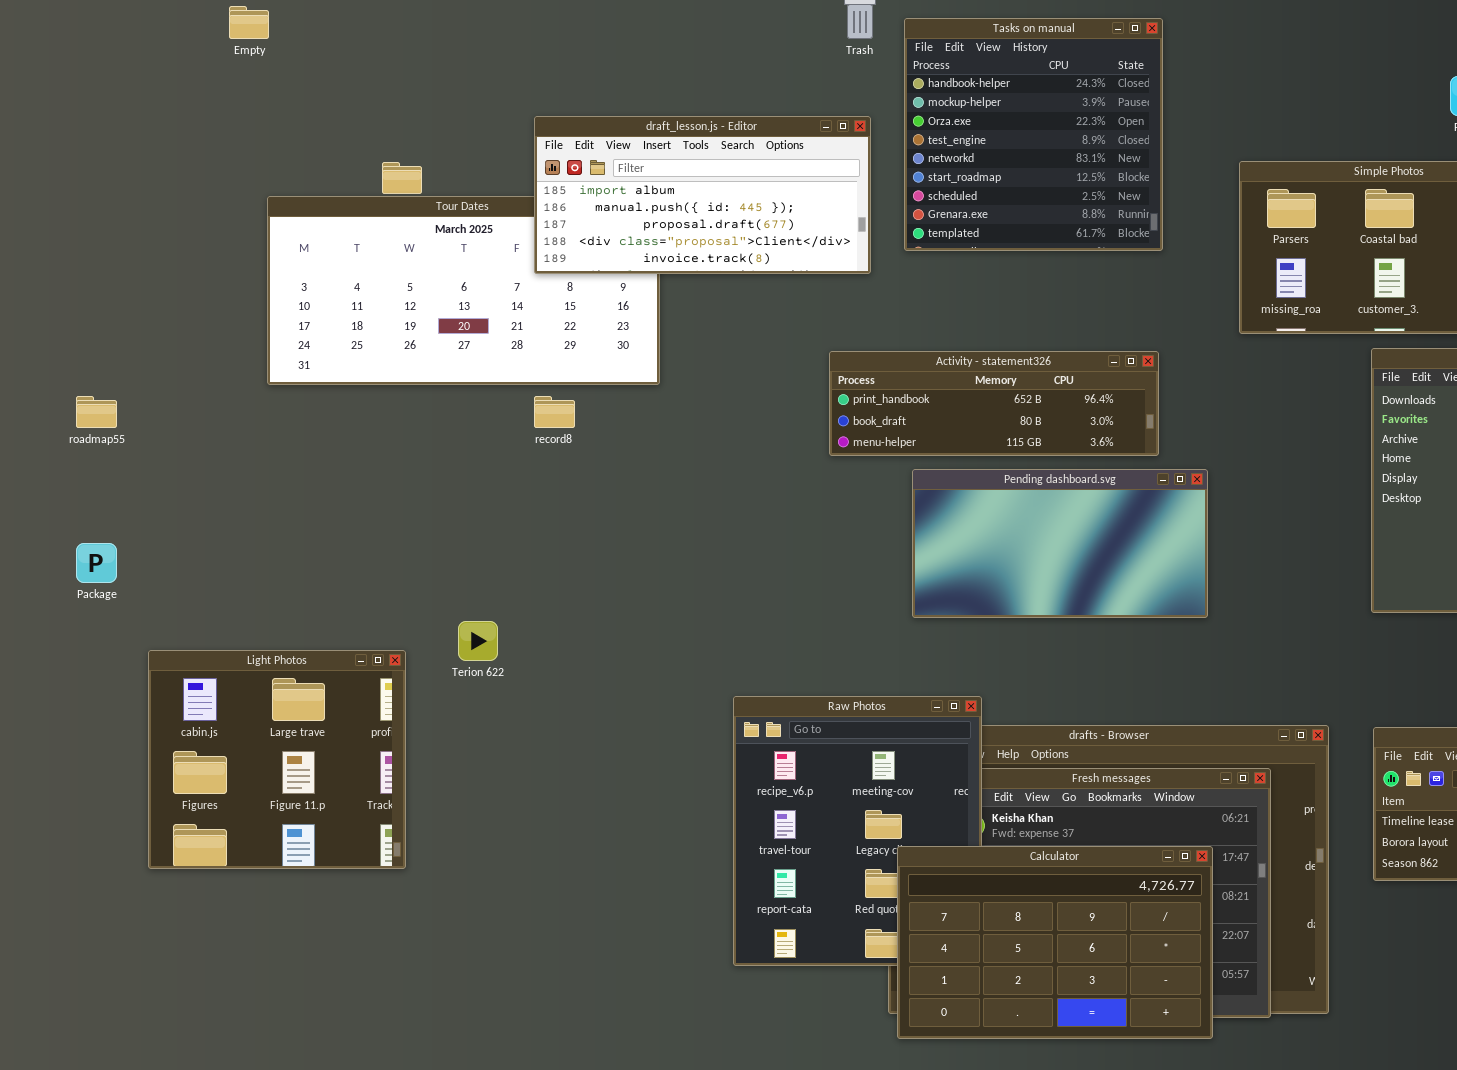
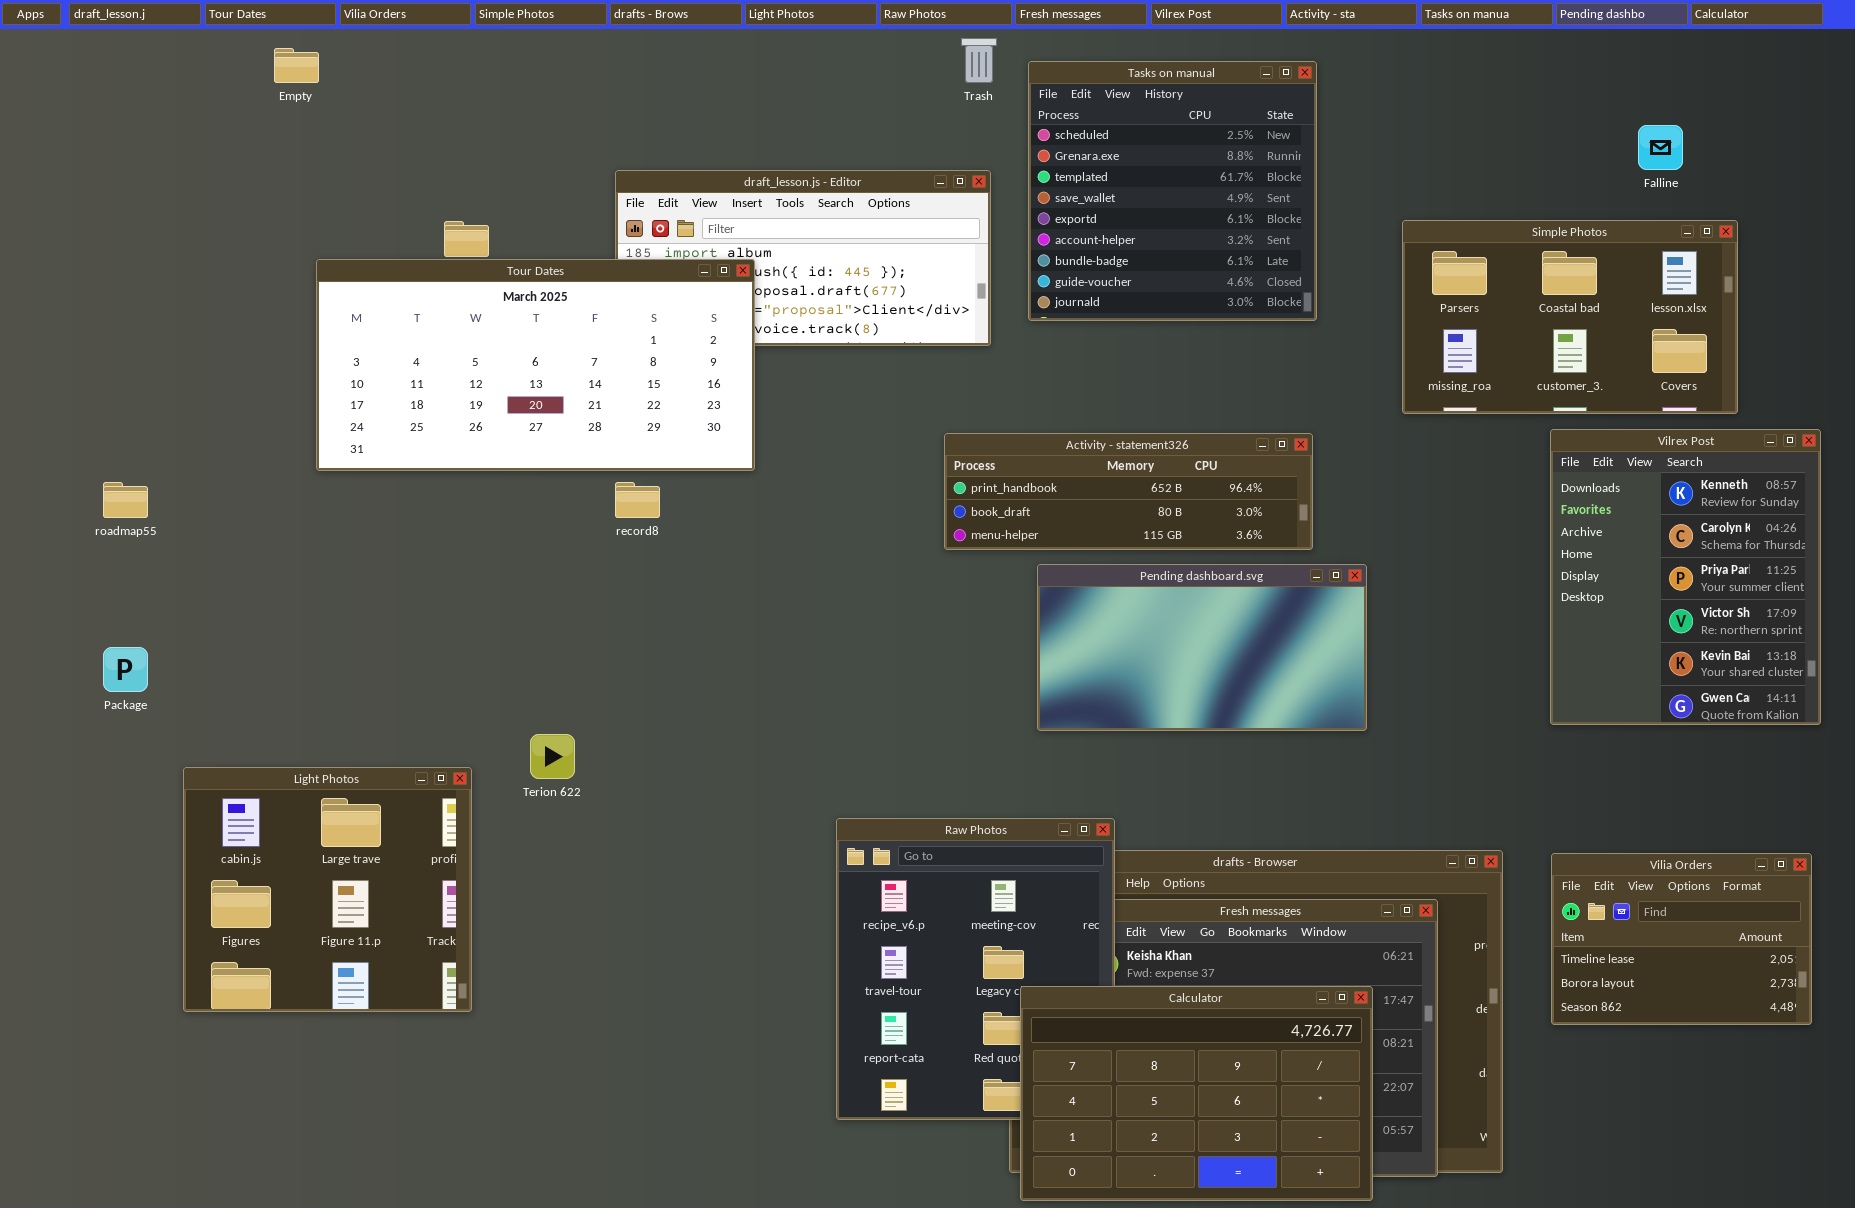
Tasks on manual: [904,18,1163,251] -> [1028,61,1317,321], scrolled down 6 rows
Tour Dates: [267,196,660,385] -> [316,259,755,471], raised

